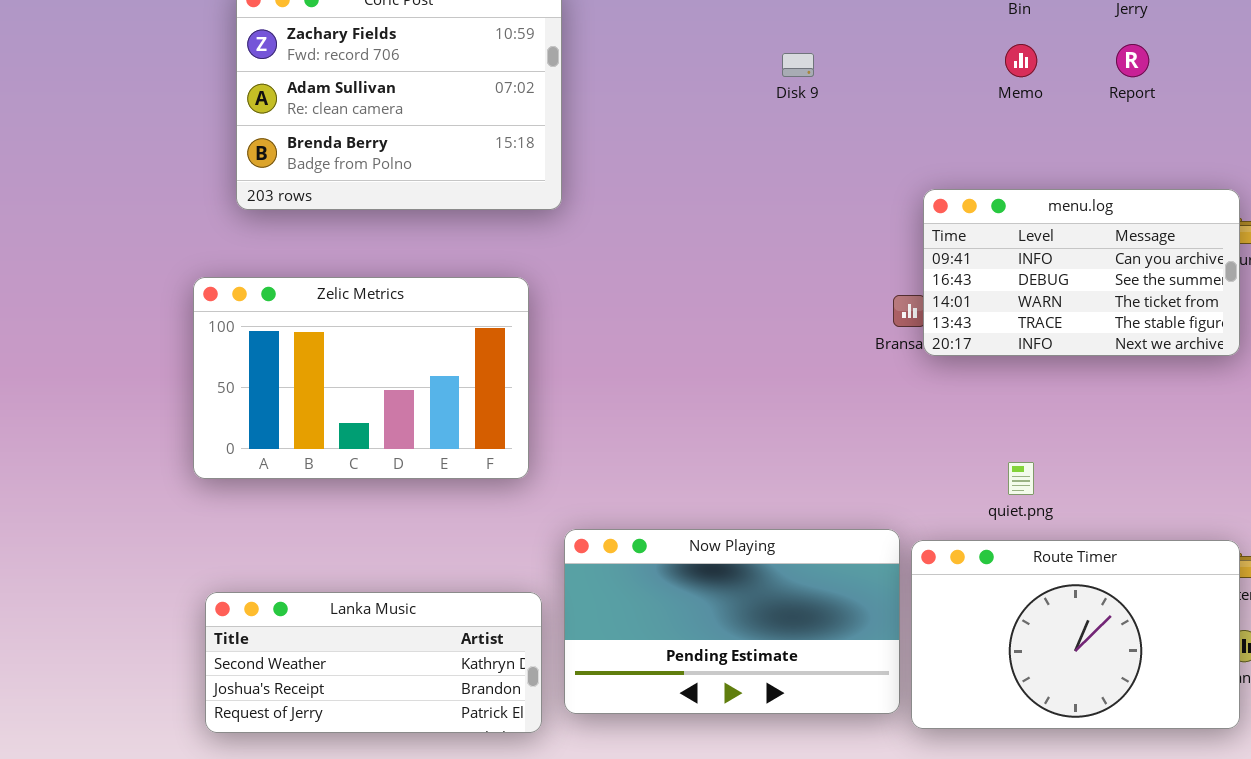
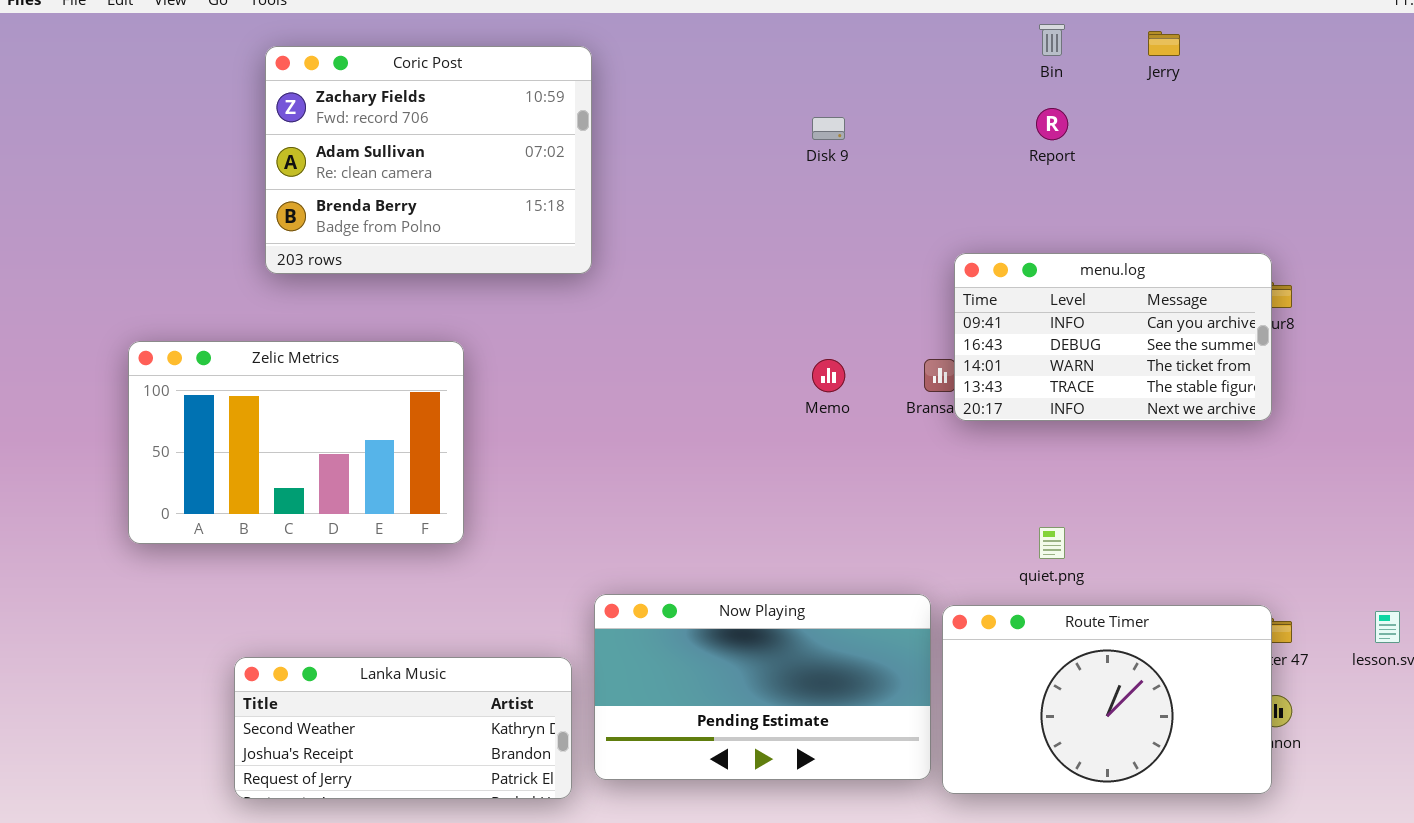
Memo: [1005,44,1037,77] -> [812,359,845,392], moved
Report: [1116,44,1149,77] -> [1036,108,1068,140], moved
Zelic Metrics: [193,277,529,479] -> [128,341,464,544], moved

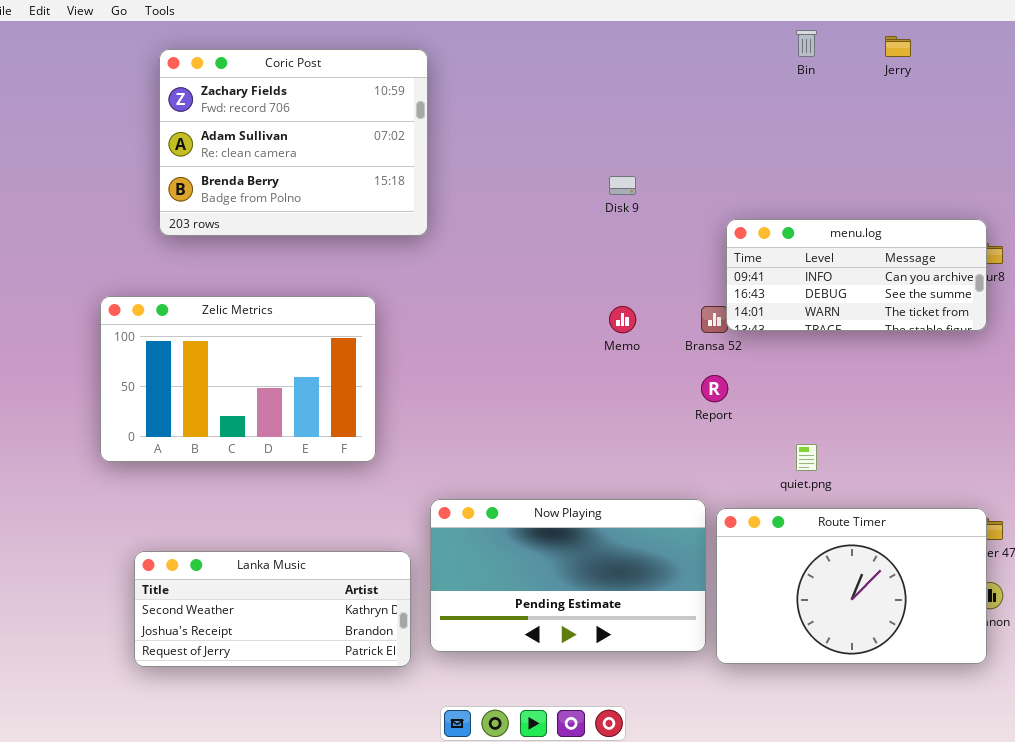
Report: [1036,108,1068,140] -> [701,375,728,402], moved
Disk 9: [812,117,845,140] -> [609,176,636,195], moved
menu.log: [954,253,1272,421] -> [726,219,987,331], resized
Zelic Metrics: [128,341,464,544] -> [100,296,376,462], moved

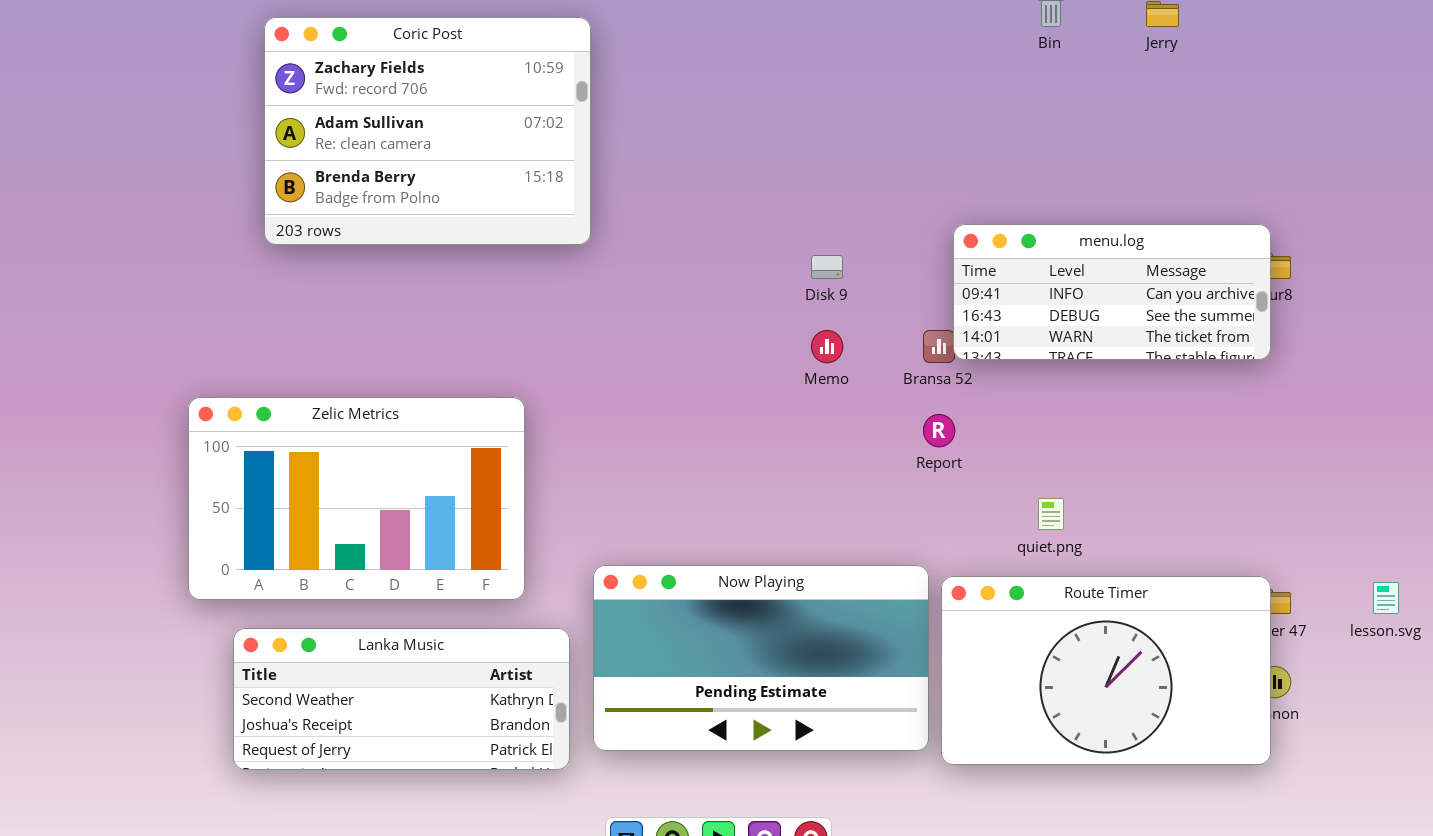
Disk 9: [609,176,636,195] -> [811,255,843,279], moved
Zelic Metrics: [100,296,376,462] -> [188,397,525,600], moved

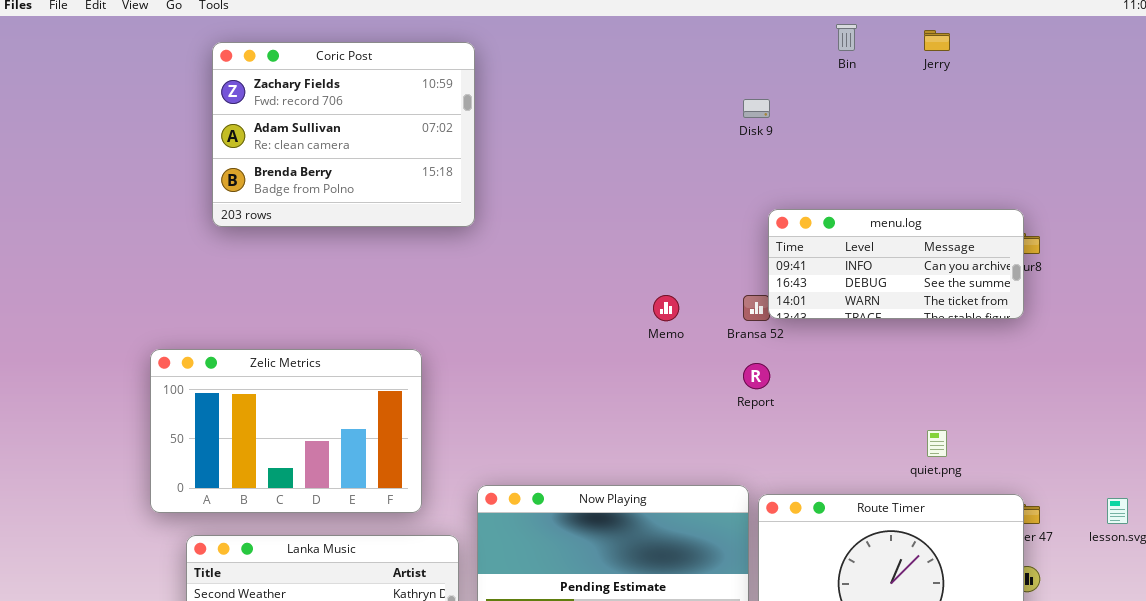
Disk 9: [811,255,843,279] -> [743,99,770,118], moved
quiet.png: [1038,498,1064,530] -> [927,430,947,457], moved

